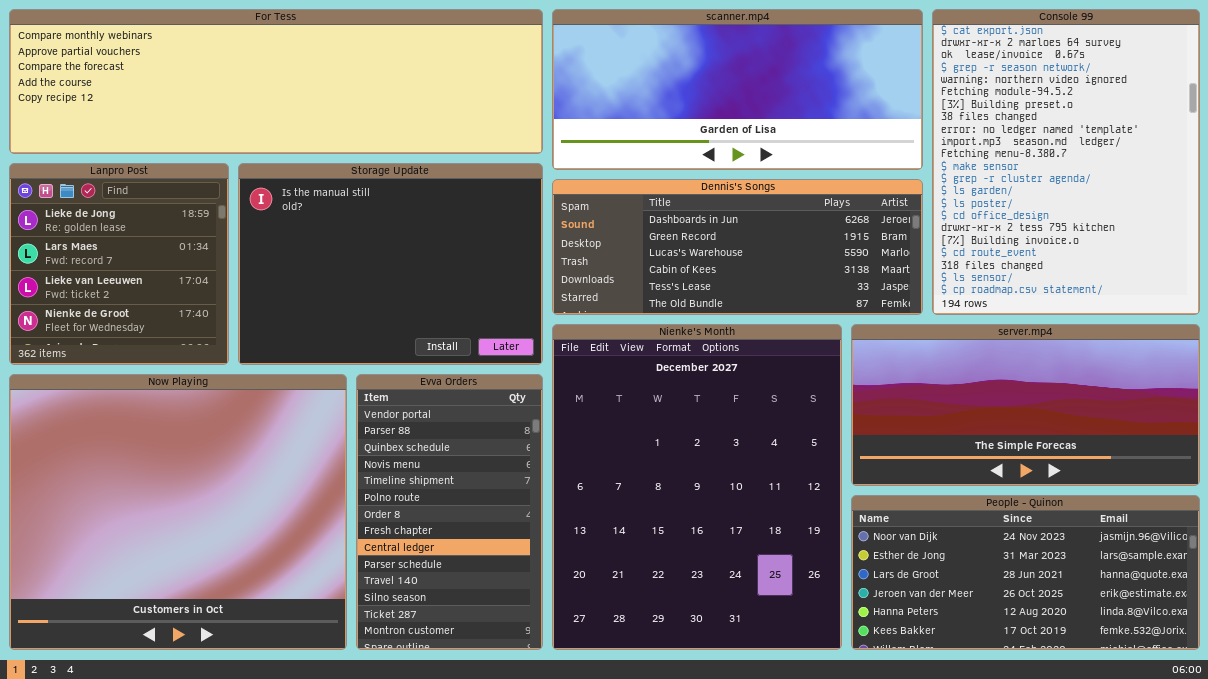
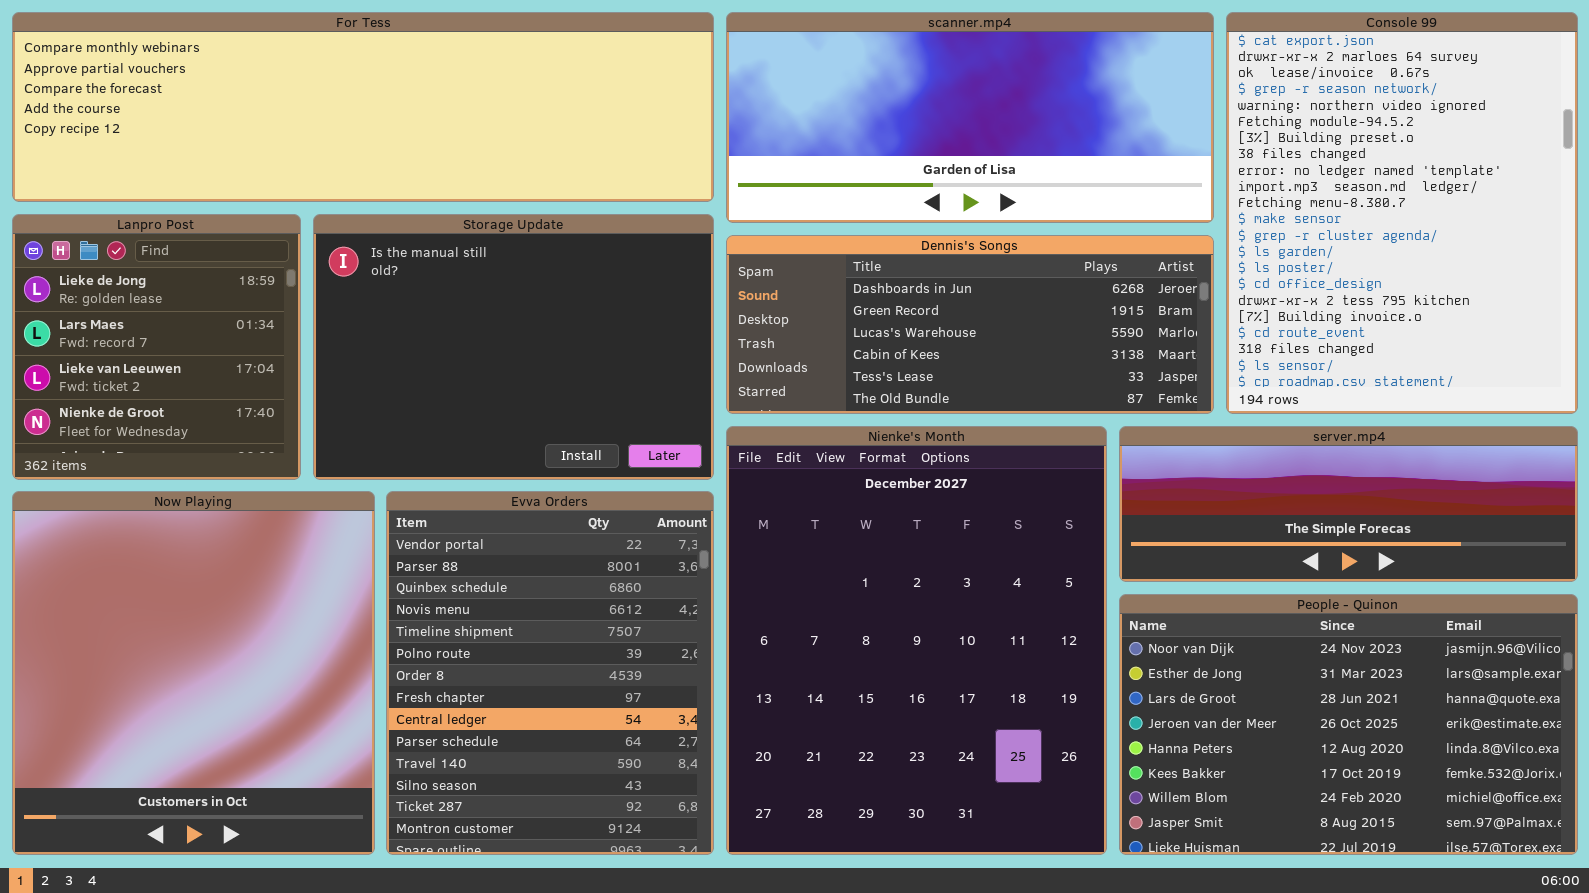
server.mp4: [851,324,1200,486] -> [1119,426,1578,582], resized
Now Playing: [9,374,347,650] -> [12,491,375,855], resized
Evva Orders: [356,374,543,650] -> [386,491,714,855], resized
People - Quinon: [851,495,1200,650] -> [1119,594,1578,855], resized

